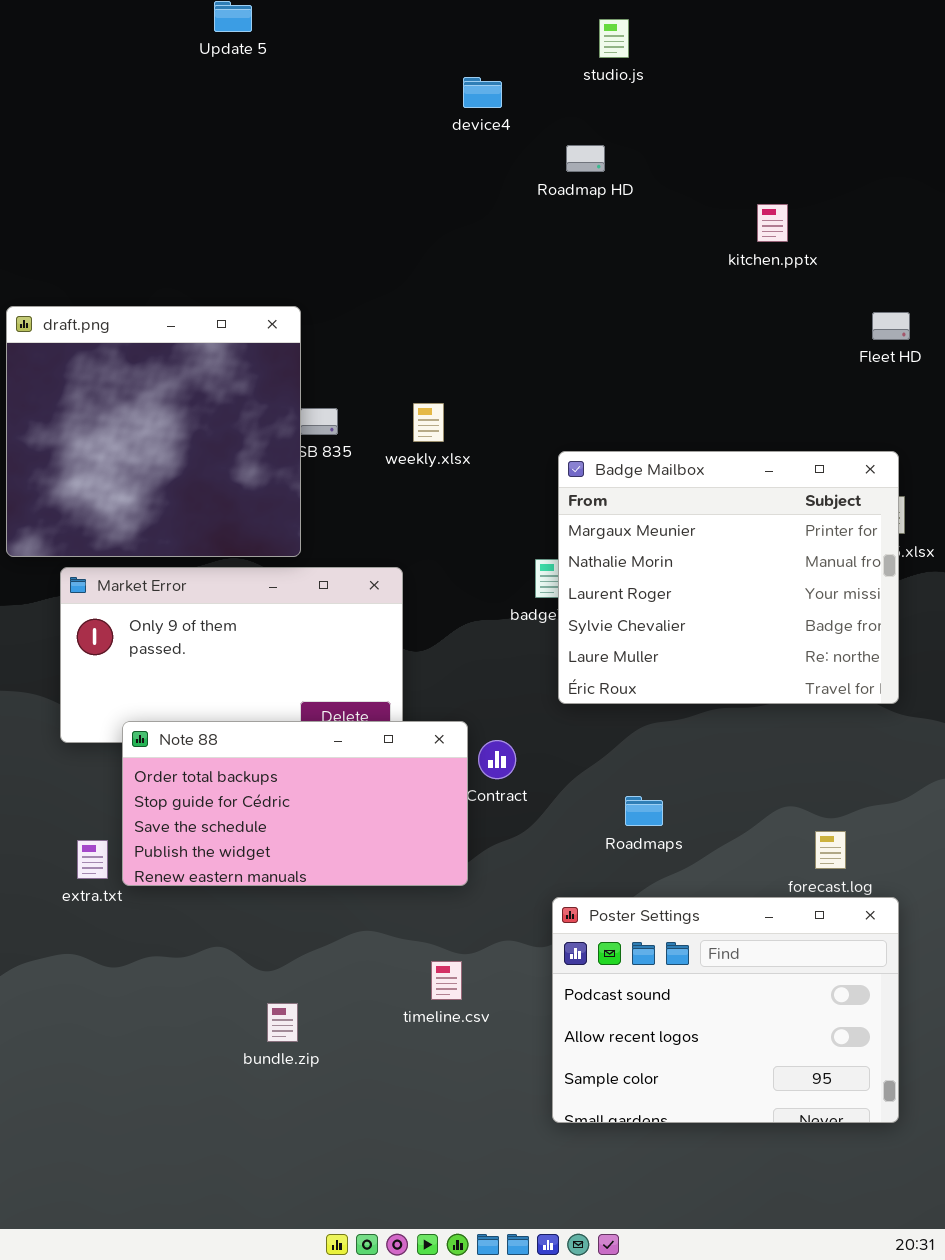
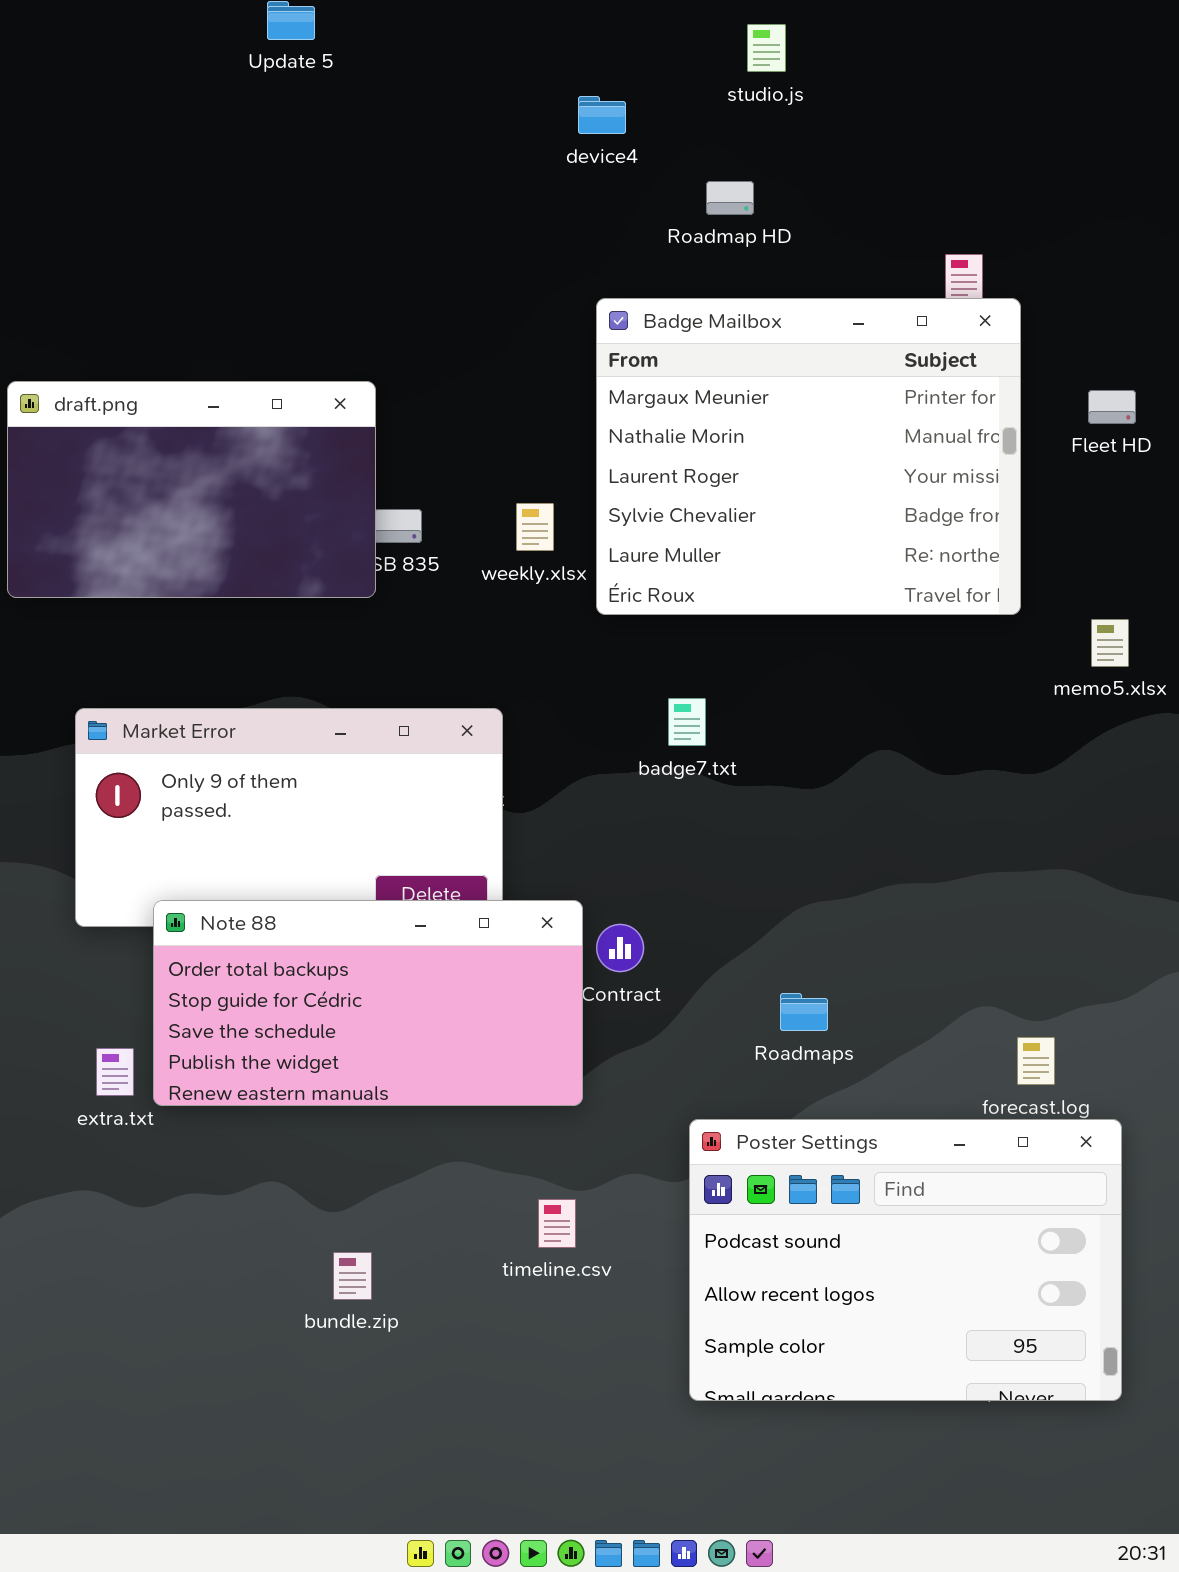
draft.png: [6,306,301,557] -> [7,381,376,598], resized
Badge Mailbox: [558,451,899,704] -> [596,298,1021,615], moved

